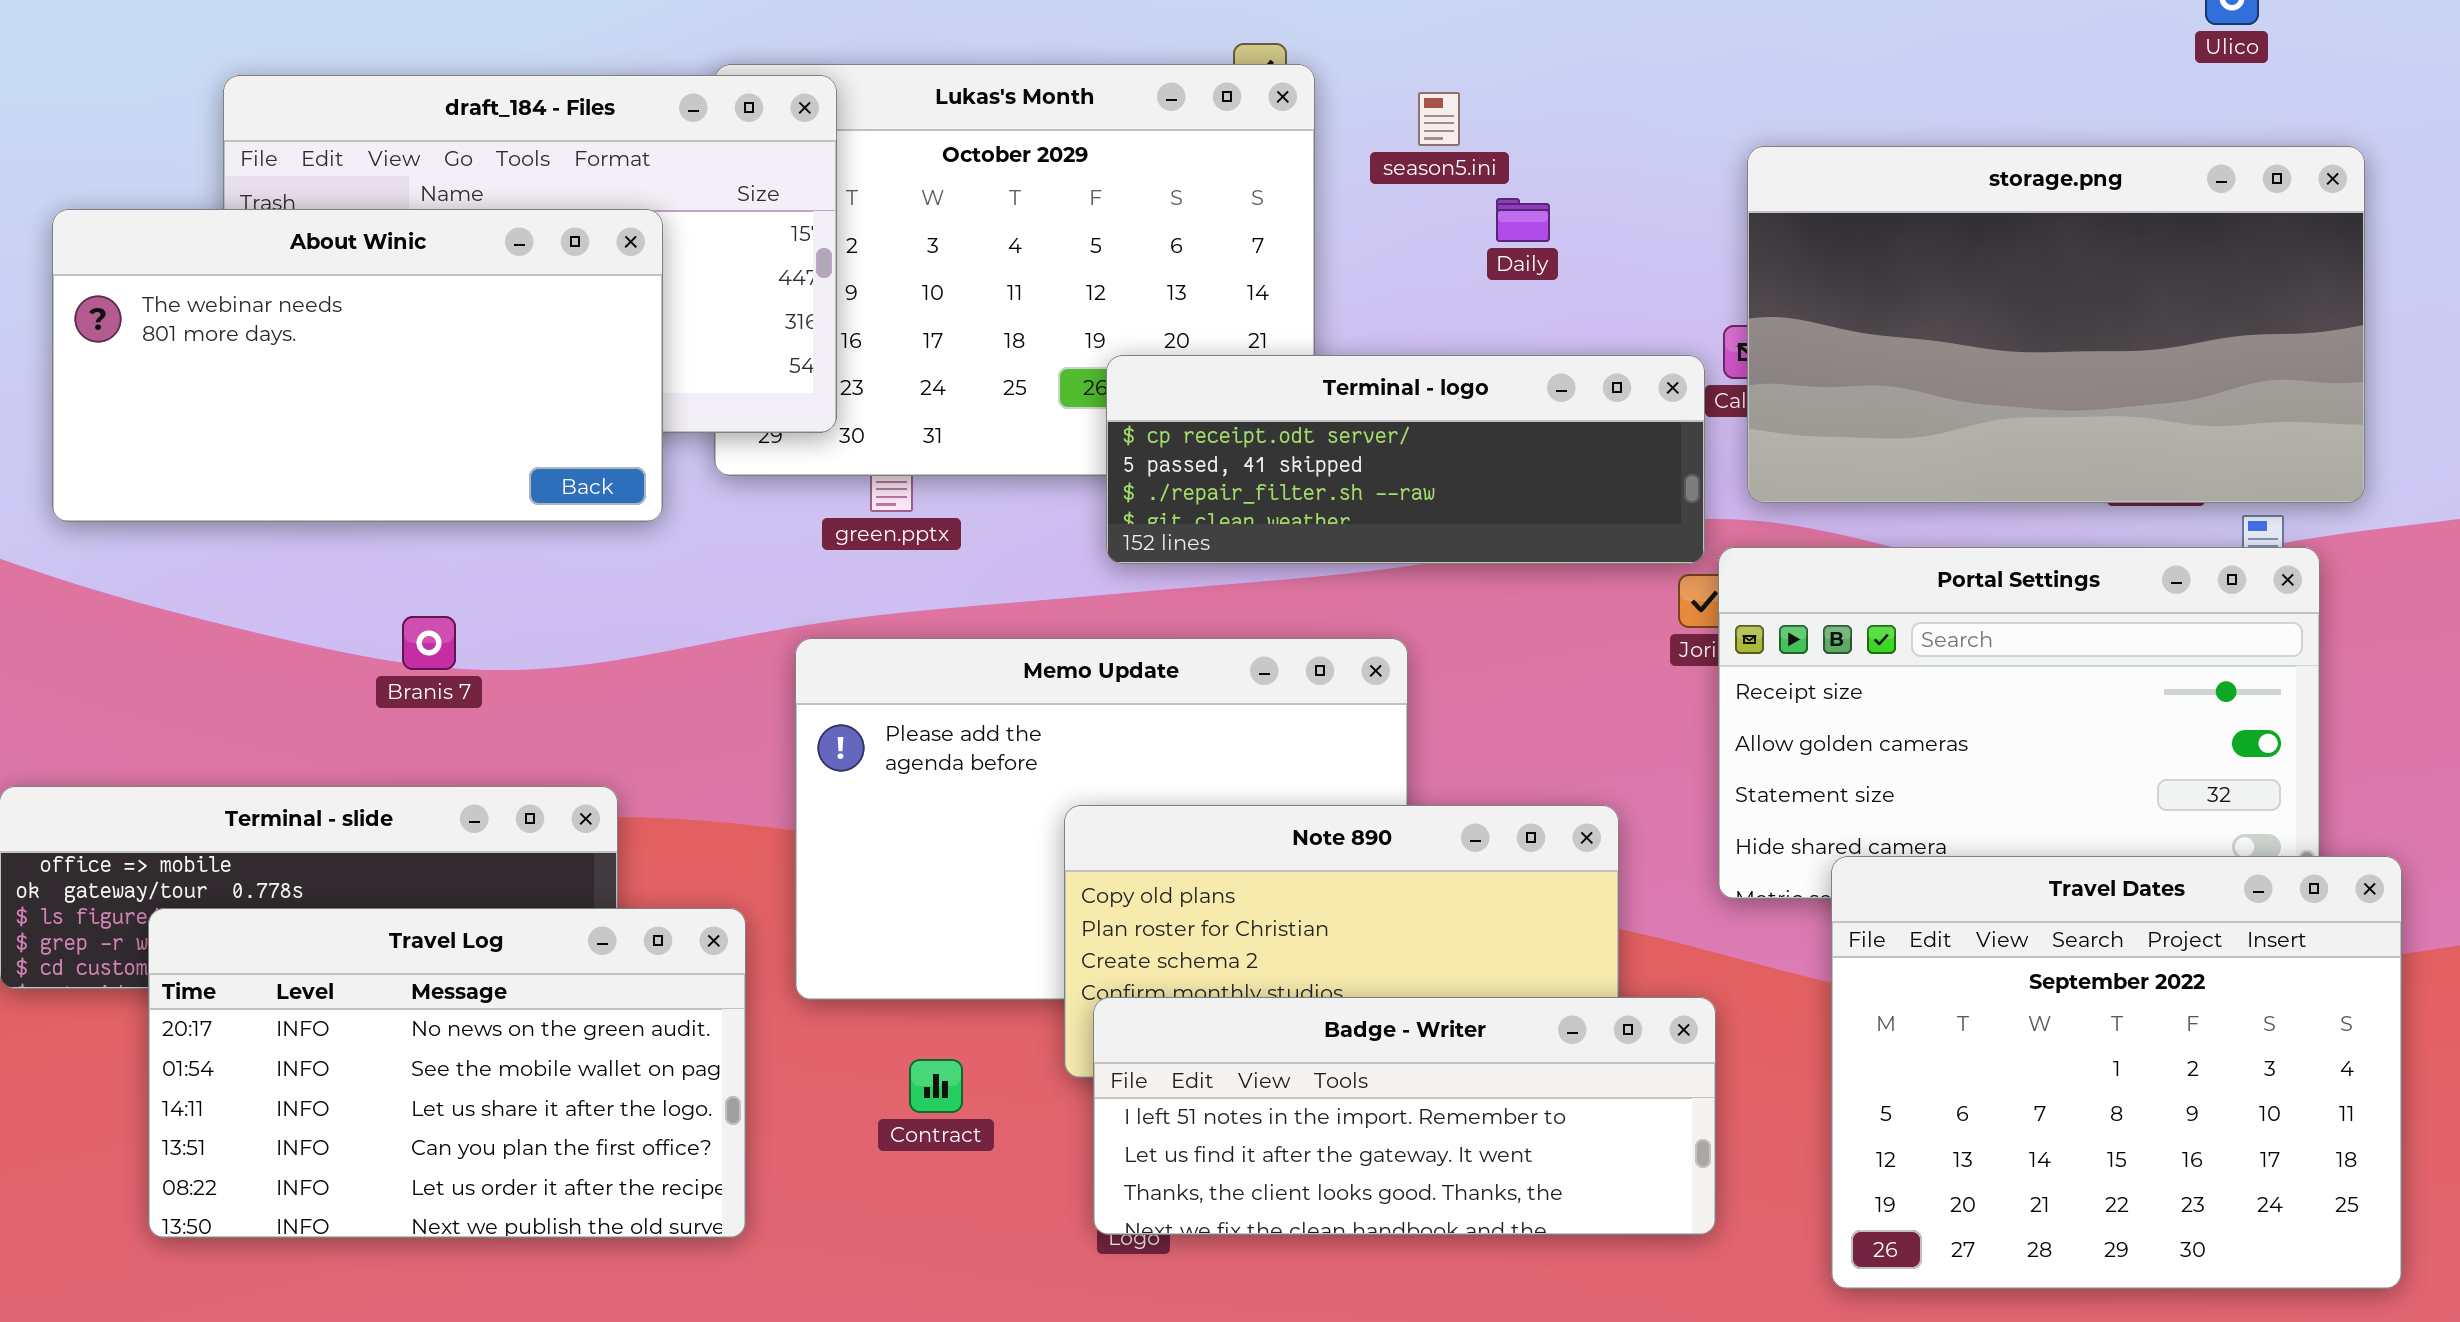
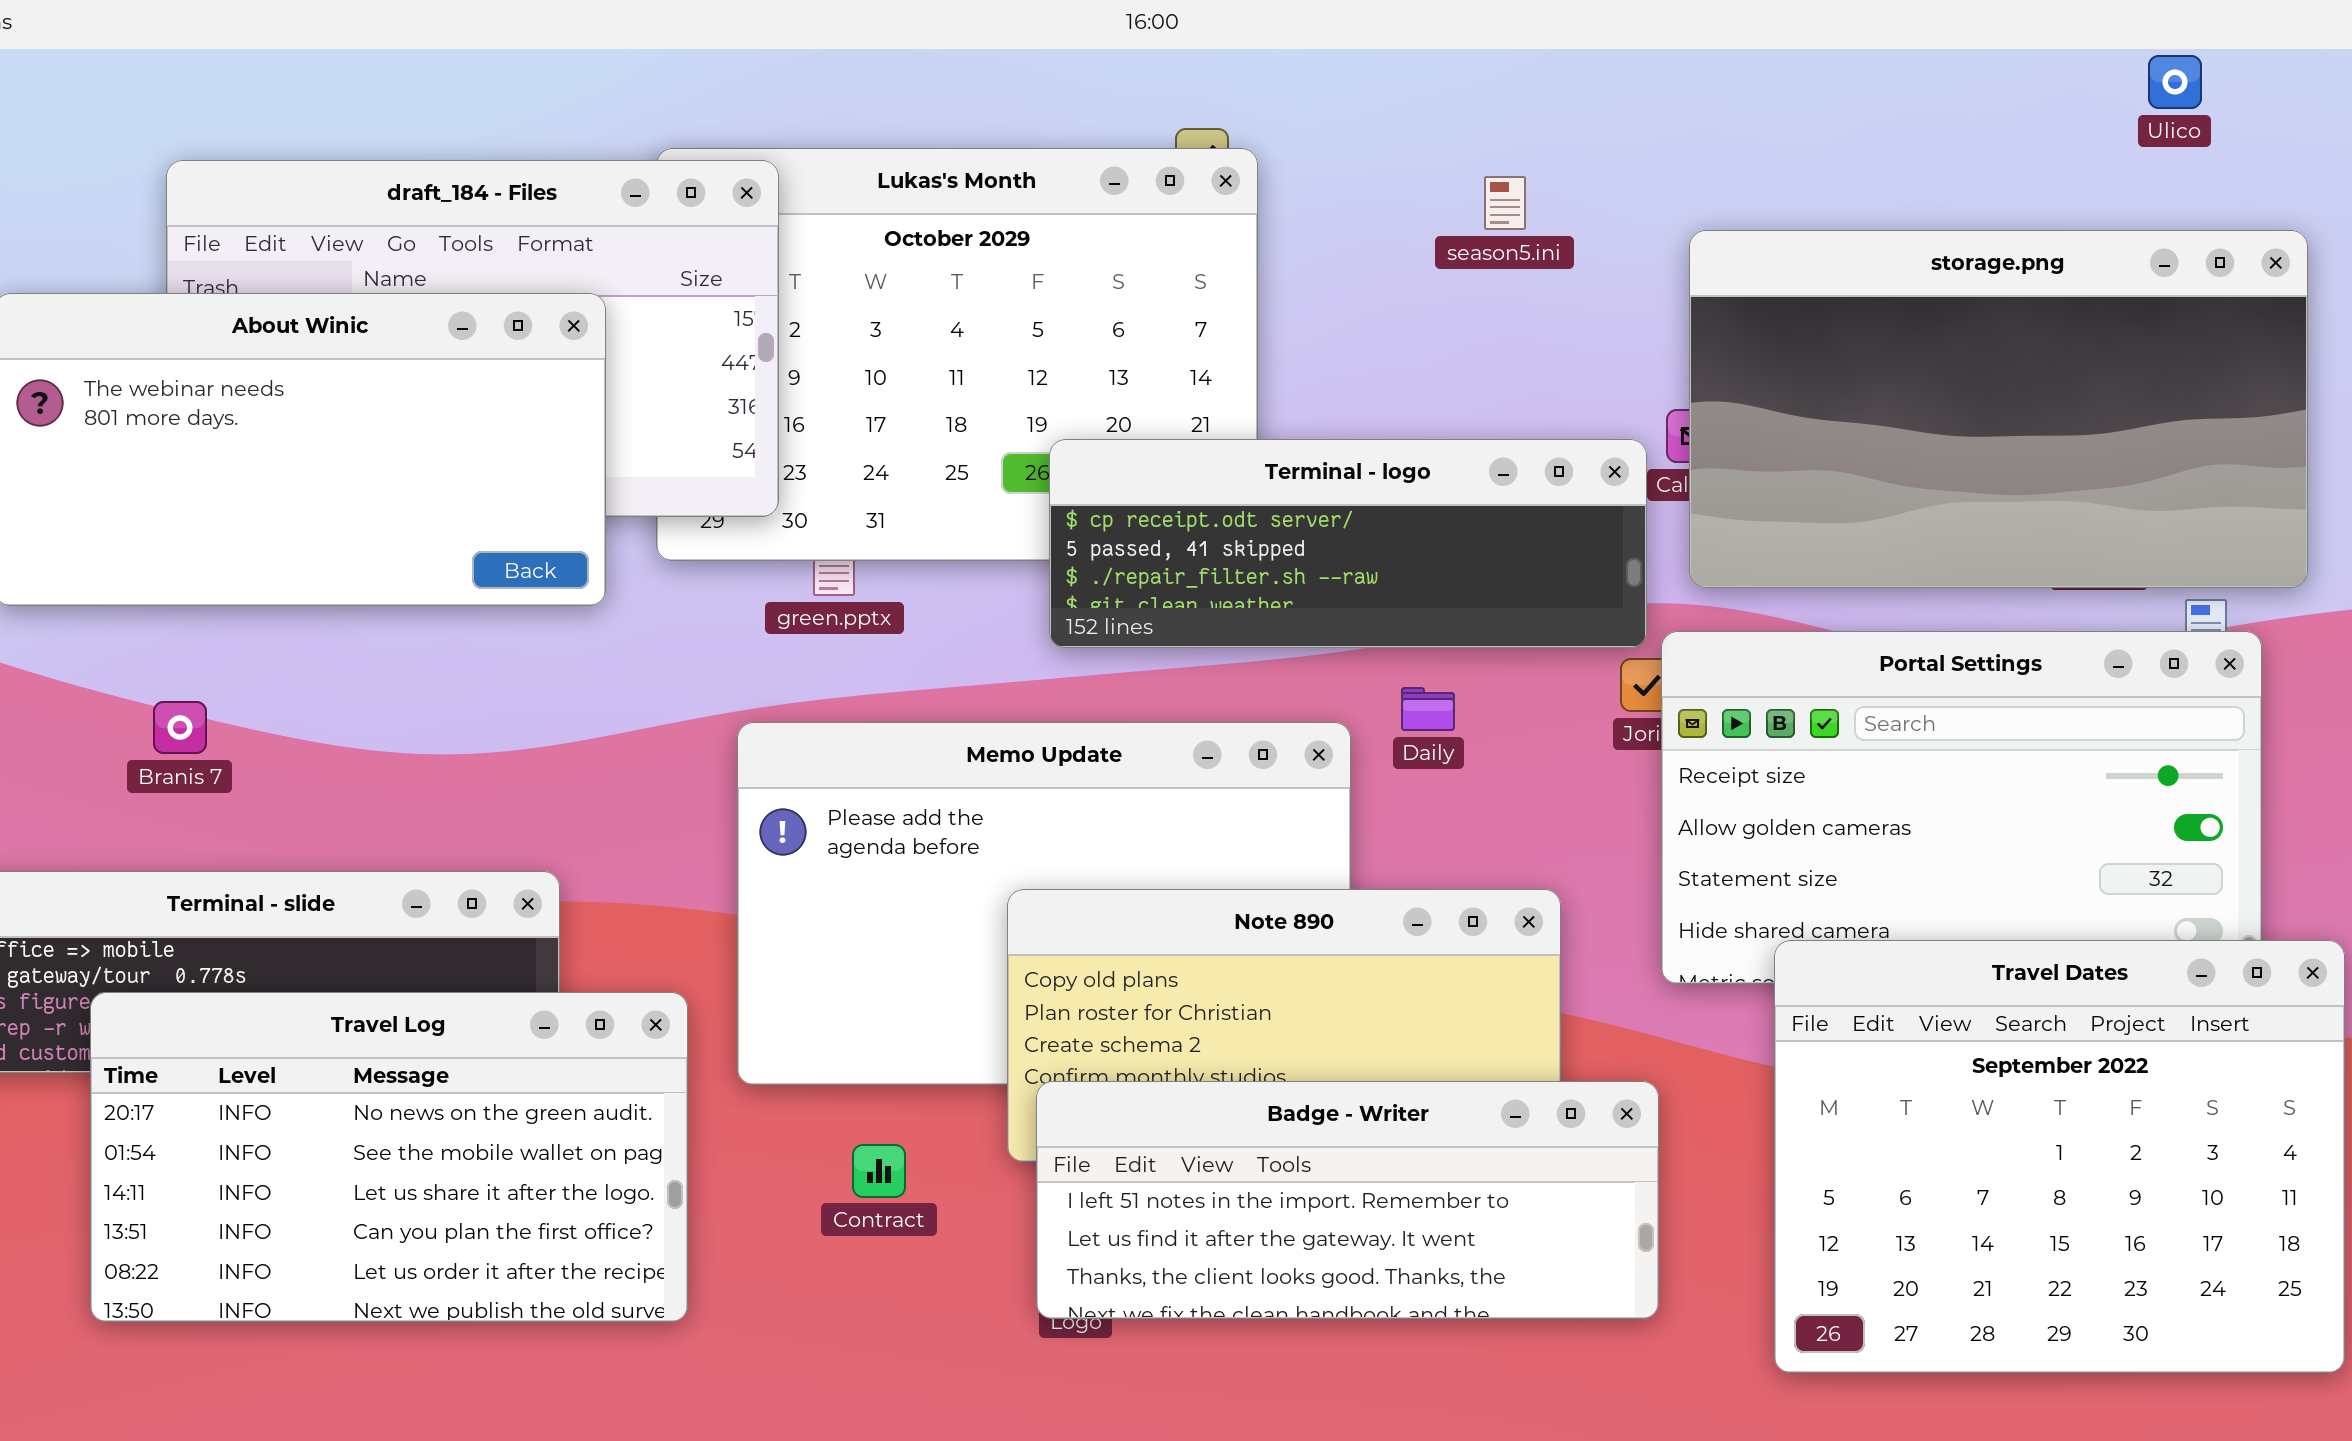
season5.ini: [1418,92,1460,146] -> [1484,176,1526,230], moved
Daily: [1496,198,1550,242] -> [1401,687,1455,731], moved
Branis 7: [402,616,456,670] -> [153,701,207,754], moved

